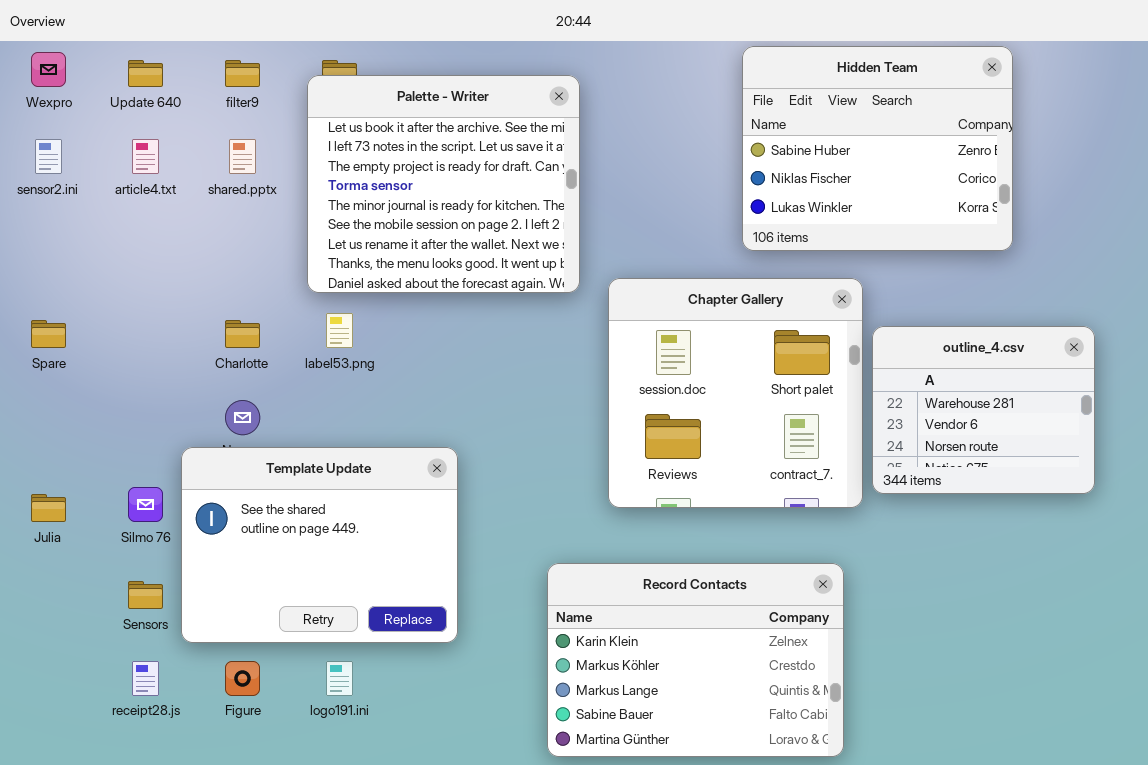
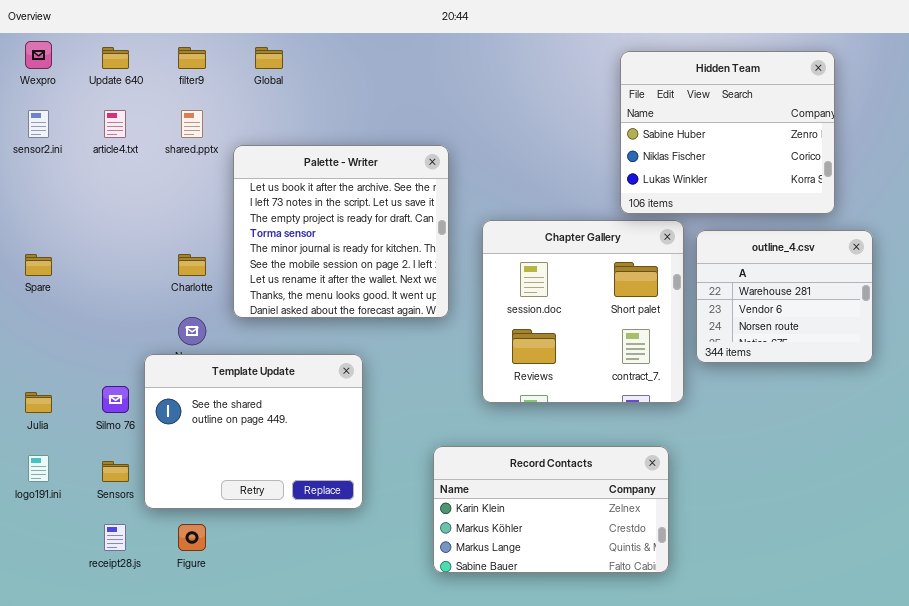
Hidden Team: [742,46,1013,251] -> [620,51,835,214], moved
Palette - Writer: [307,75,580,293] -> [233,145,449,318], moved
outline_4.csv: [872,326,1095,494] -> [696,230,873,363], moved
Record Contacts: [547,563,844,757] -> [433,446,669,573], resized
logo191.ini: [326,661,353,696] -> [28,455,49,482], moved

